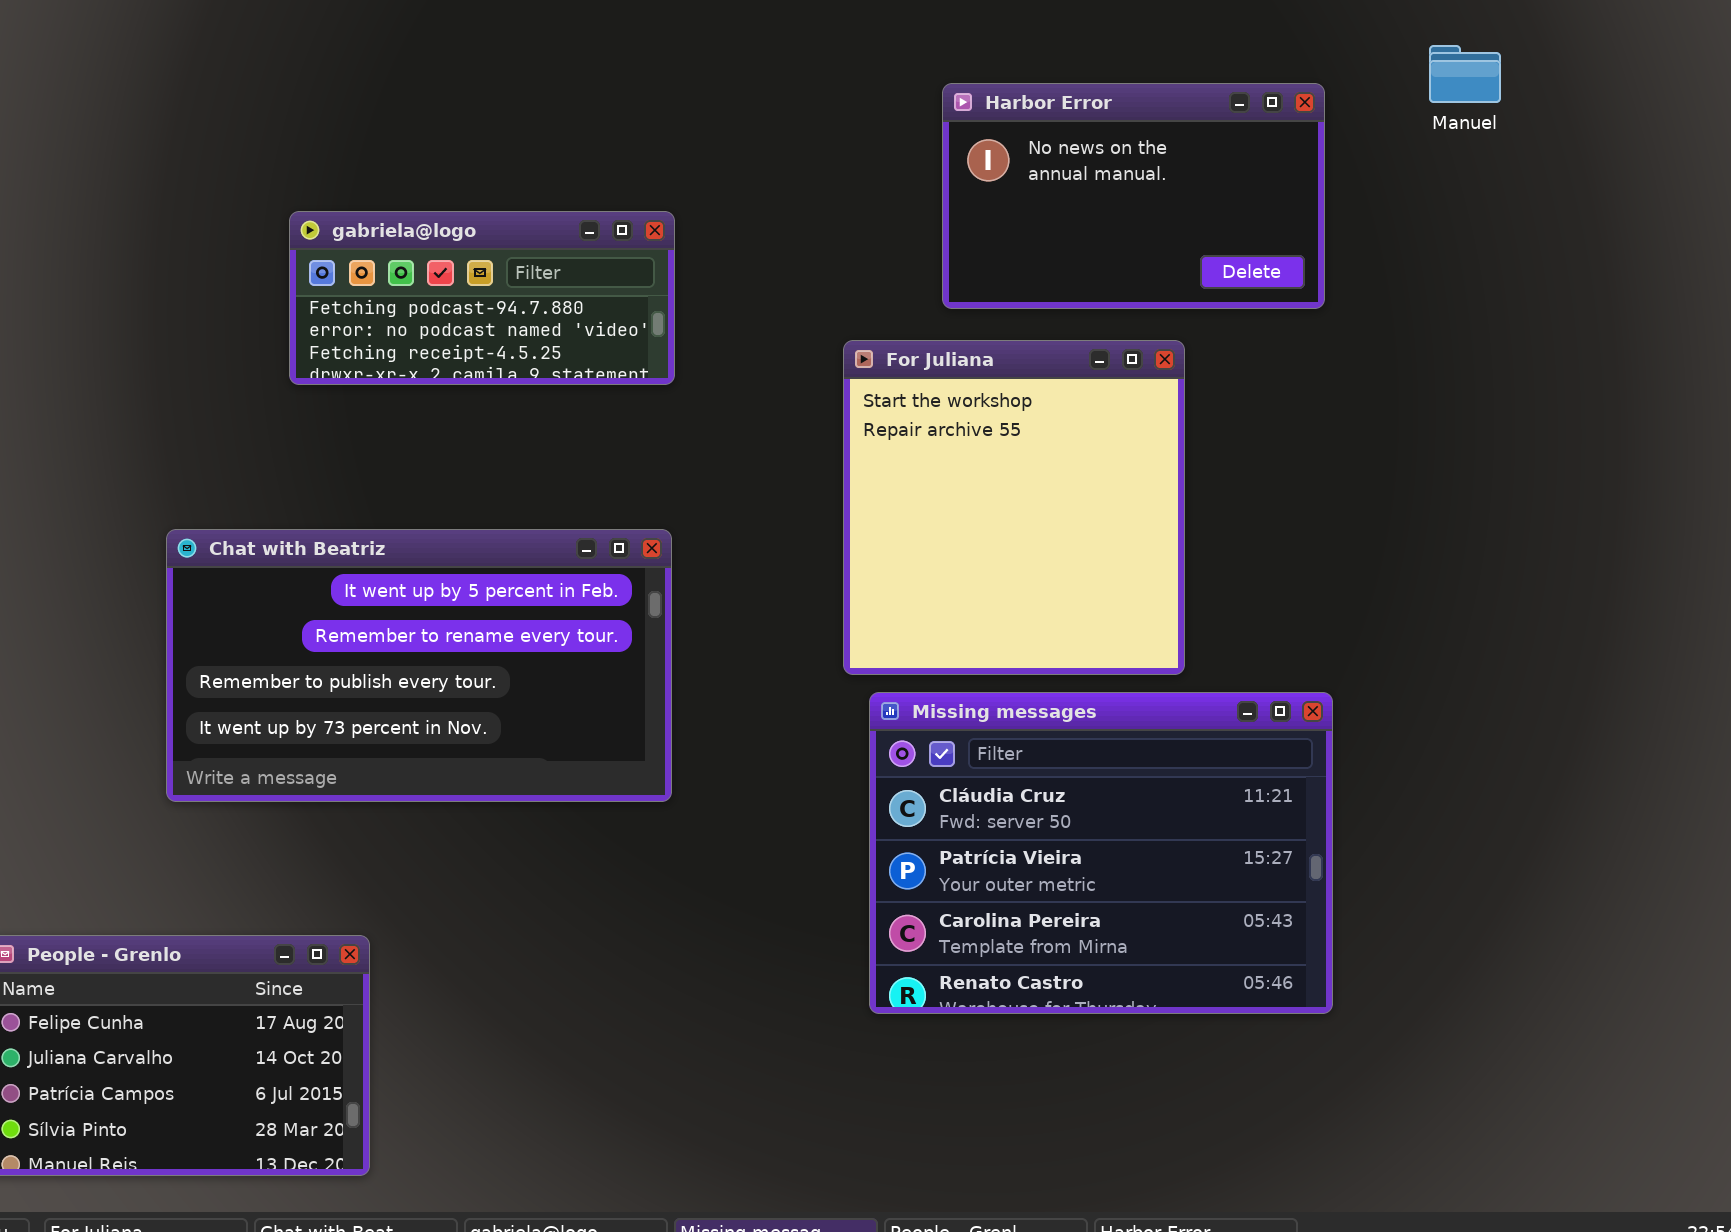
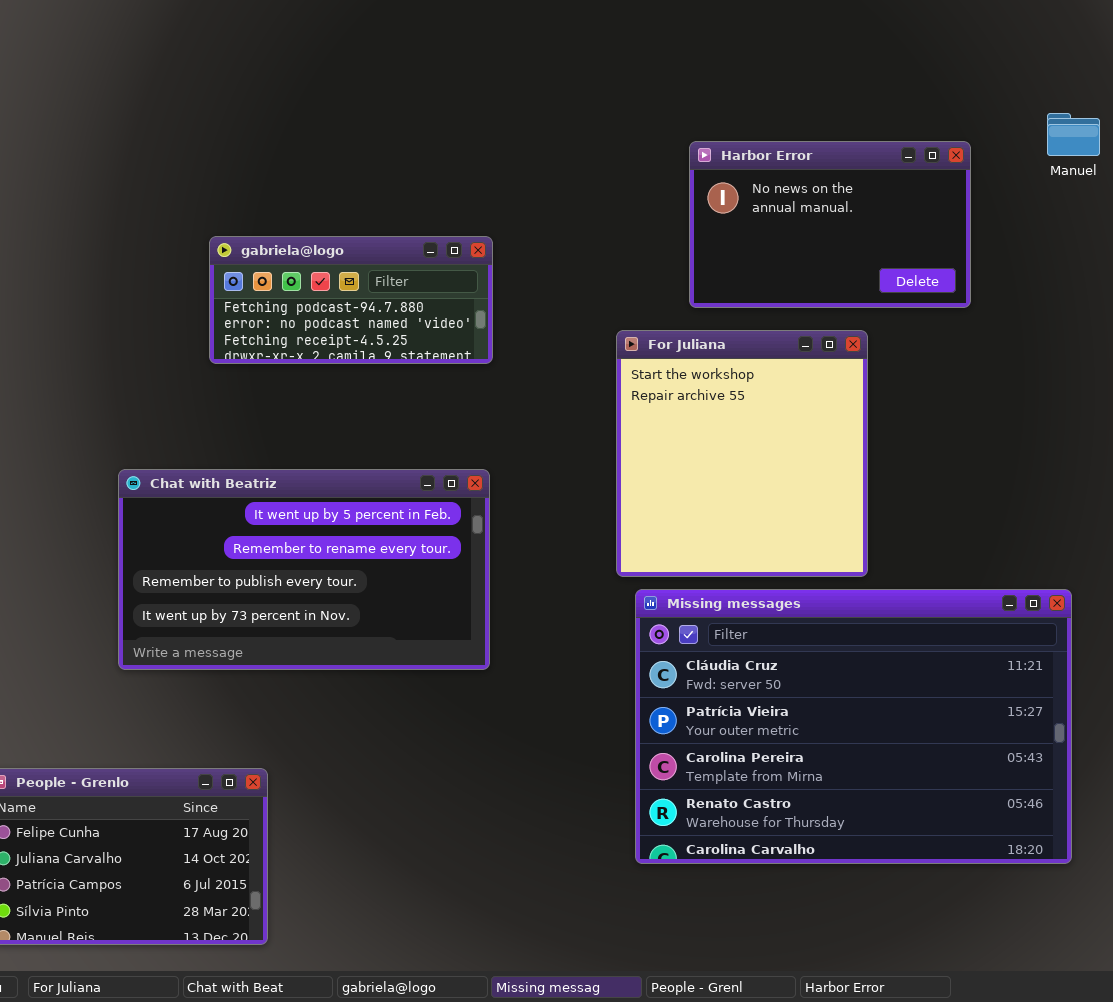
Missing messages: [869,692,1333,1014] -> [635,589,1072,864], resized

